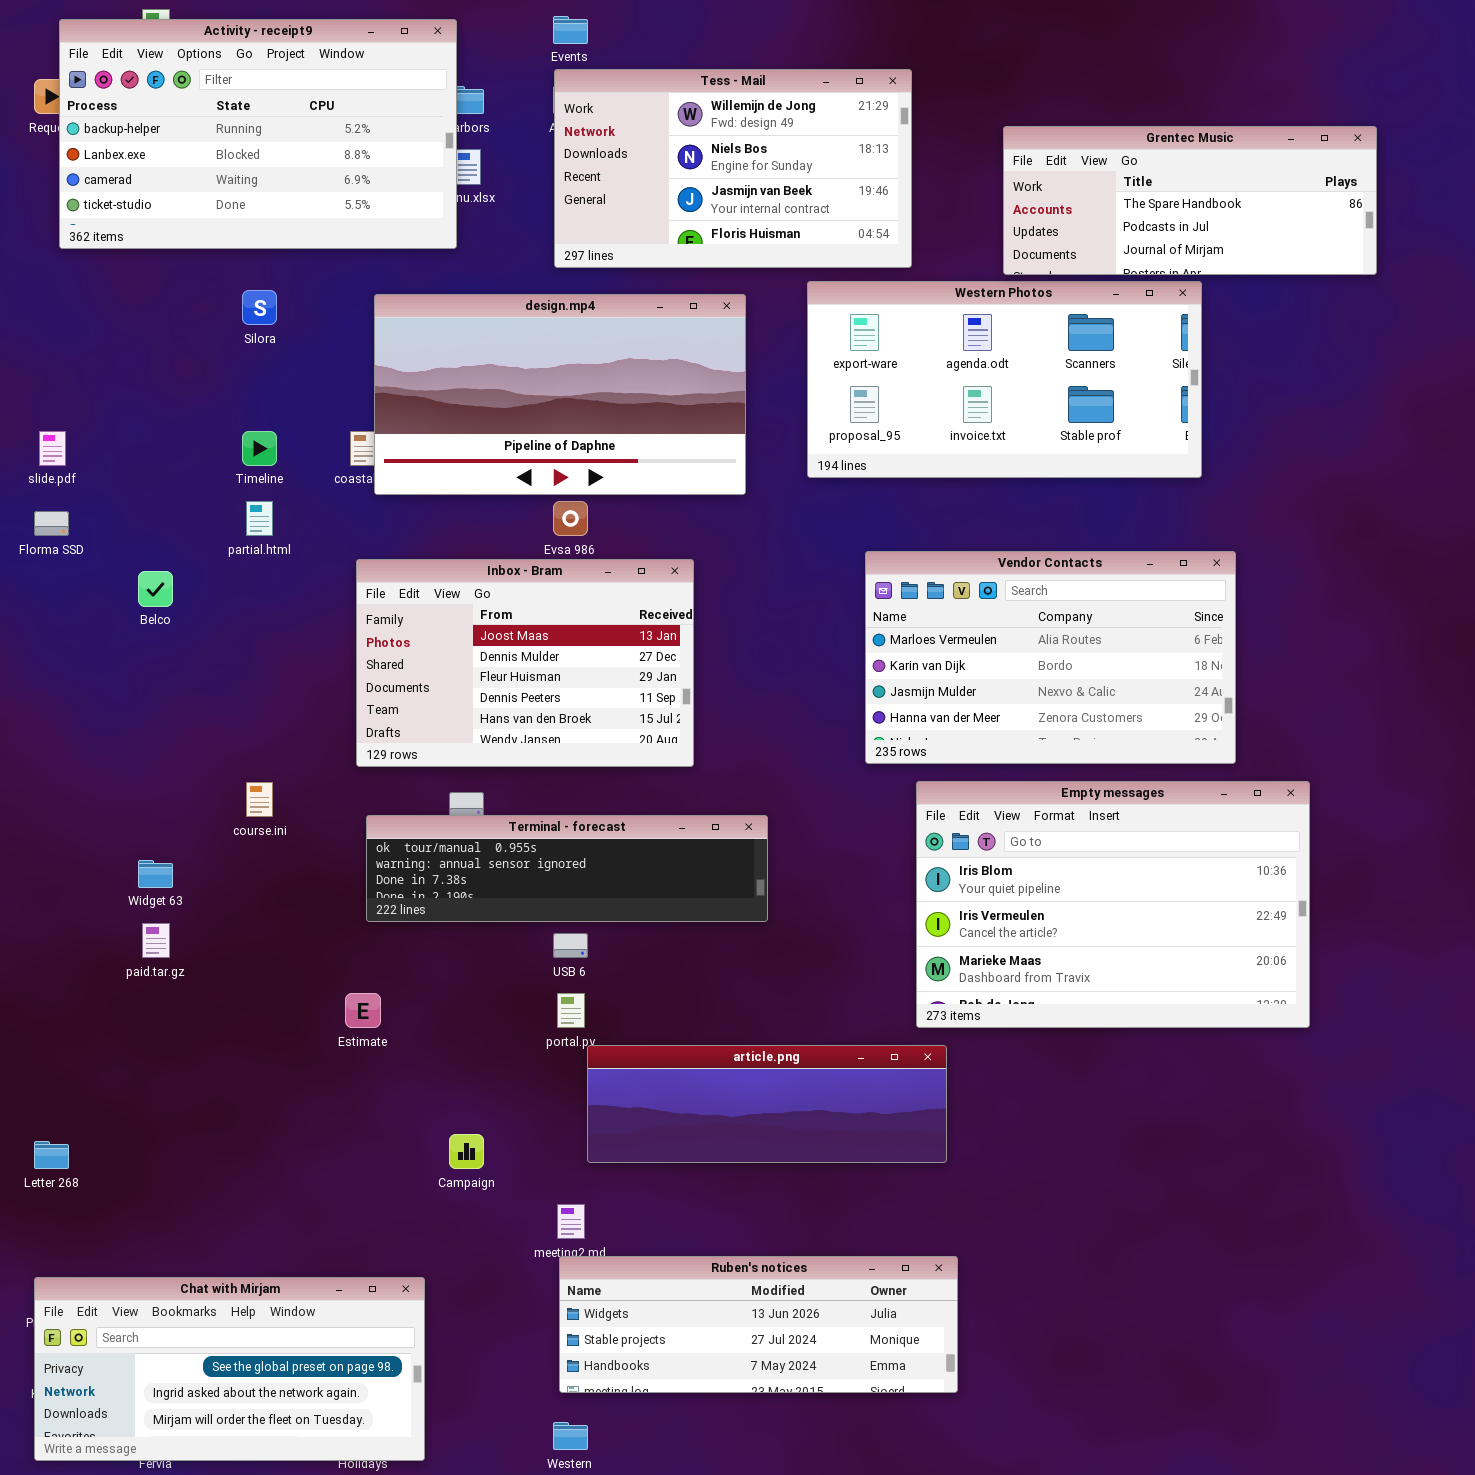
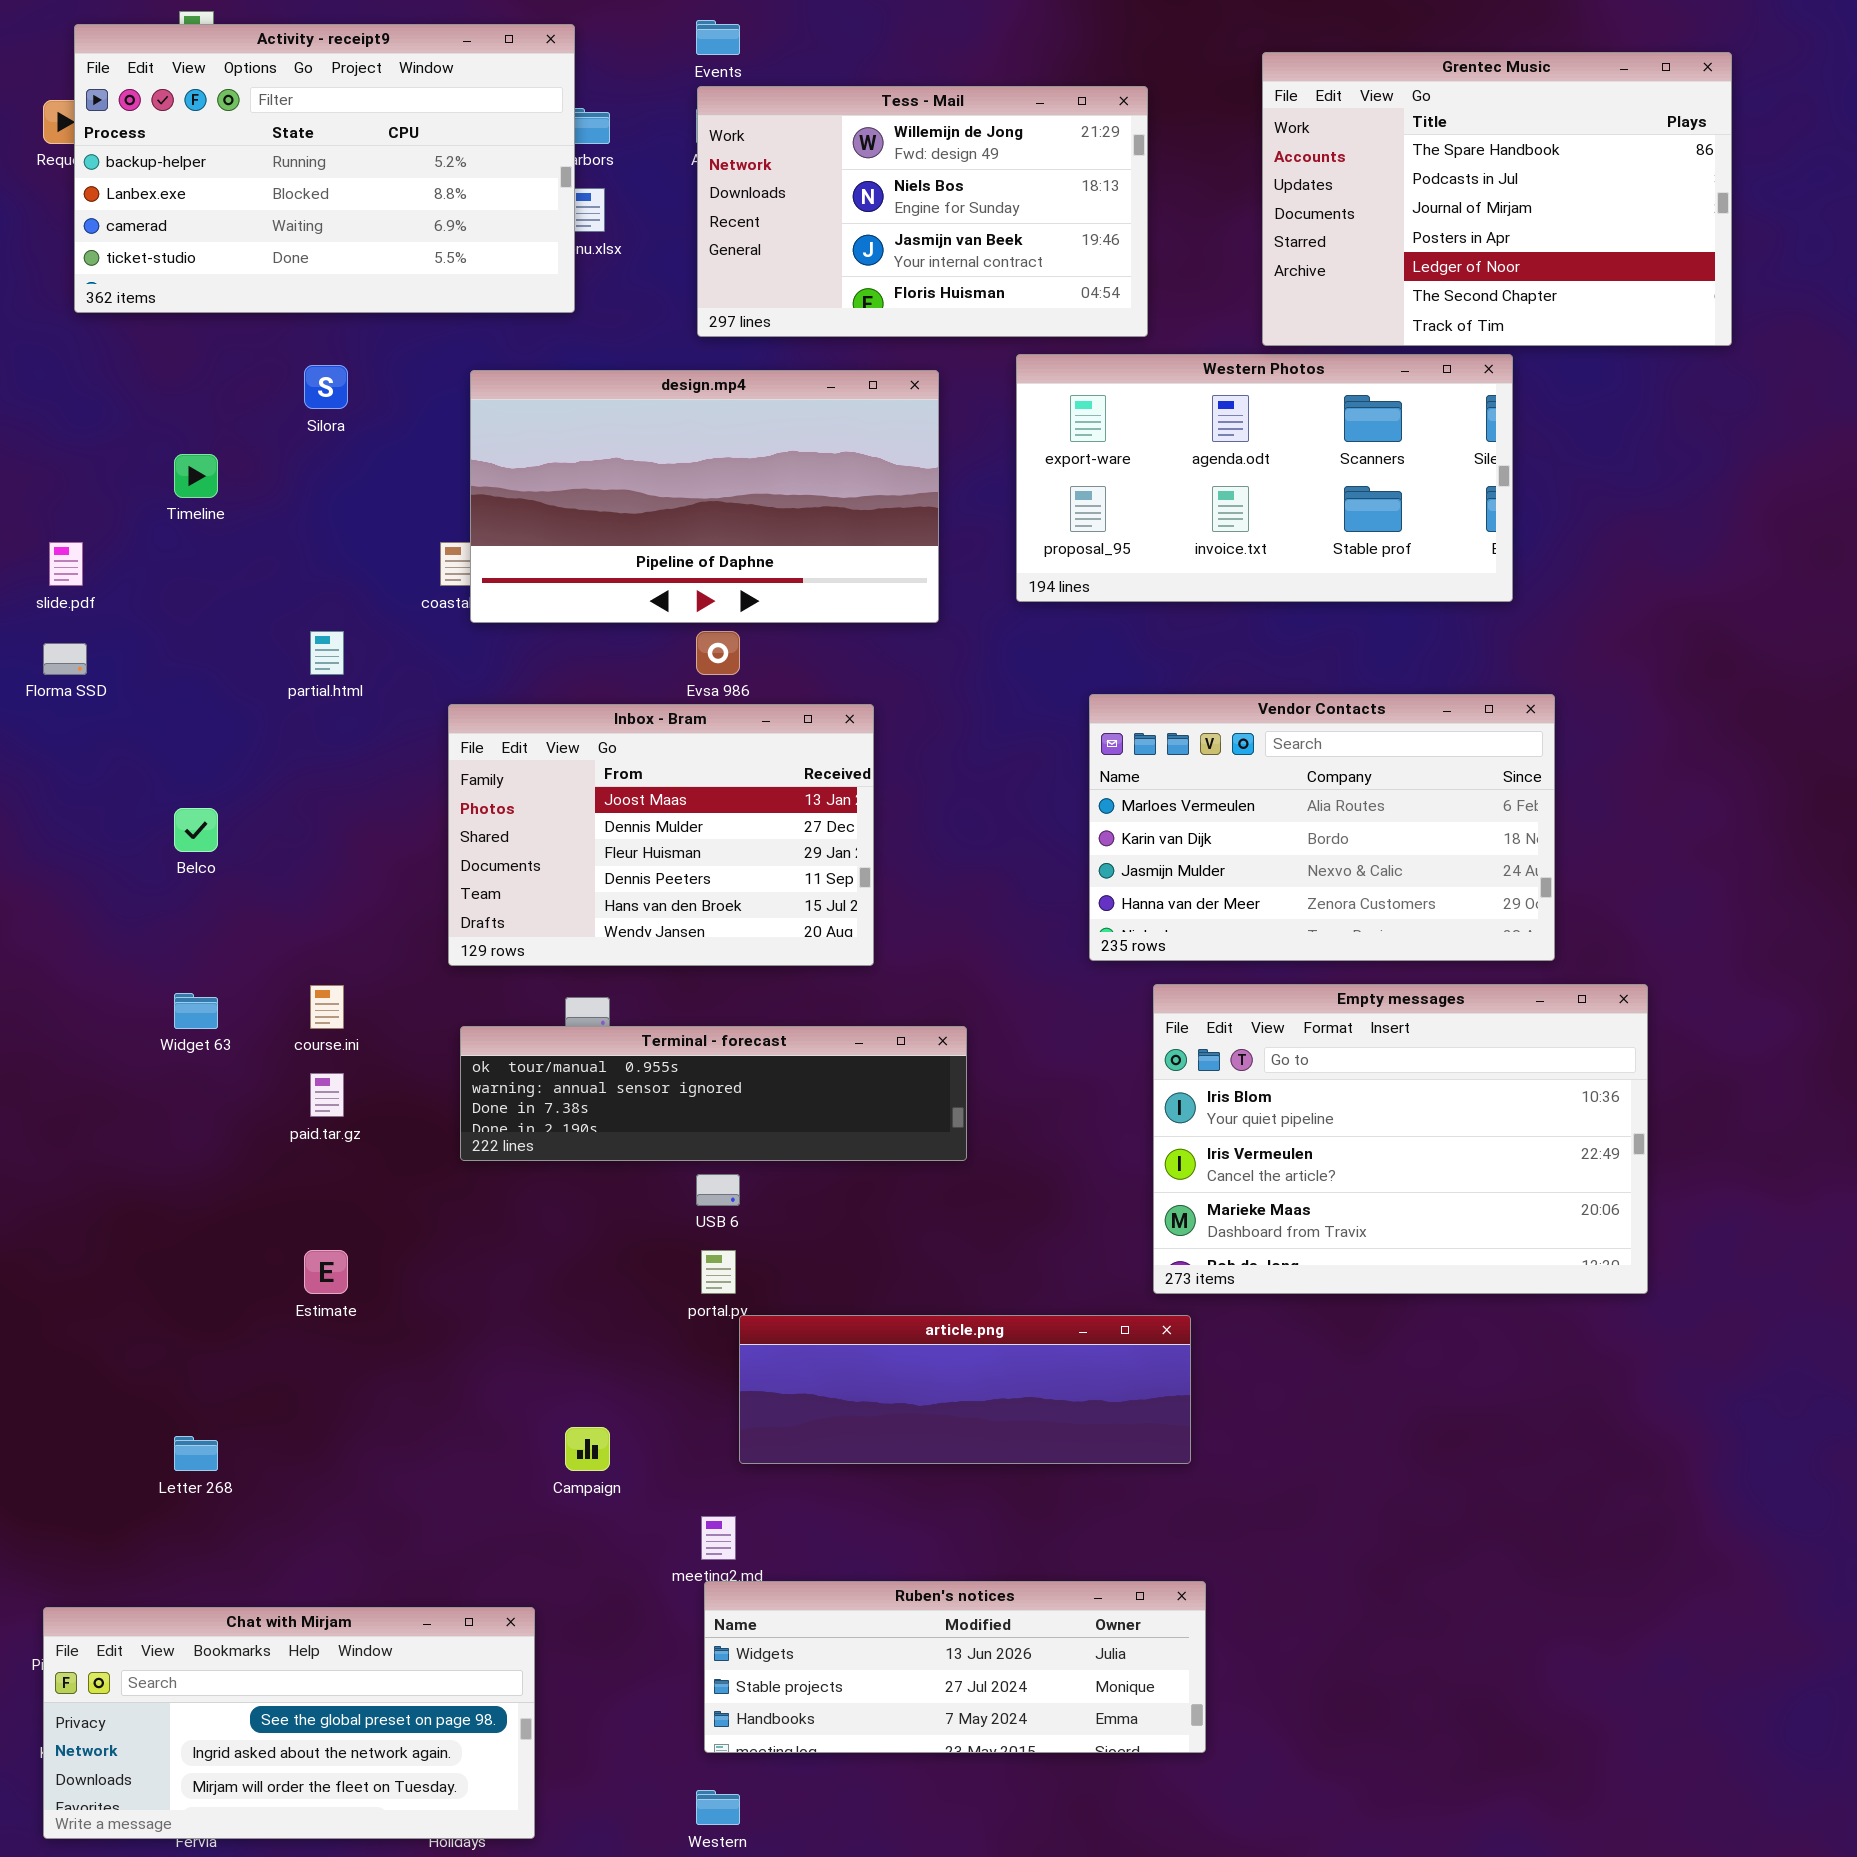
Grentec Music: [1003,126,1377,275] -> [1262,52,1732,346], resized
Timeline: [242,431,277,466] -> [174,454,218,498], moved
Belco: [138,571,173,607] -> [174,808,218,852], moved
Widget 63: [138,860,173,888] -> [174,993,218,1029], moved
paid.tar.gz: [142,923,170,958] -> [310,1073,344,1117], moved
Estimate: [345,993,381,1028] -> [304,1250,348,1294], moved
Letter 268: [34,1141,69,1169] -> [174,1436,218,1471], moved

